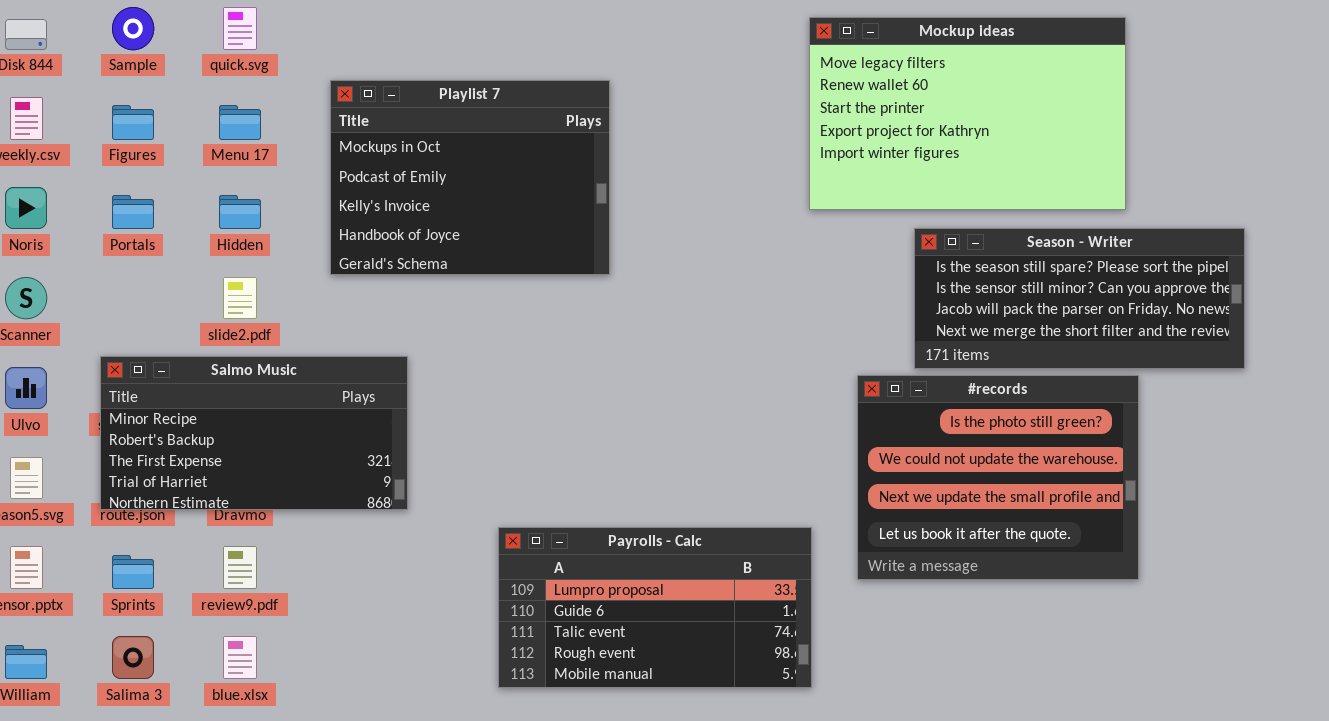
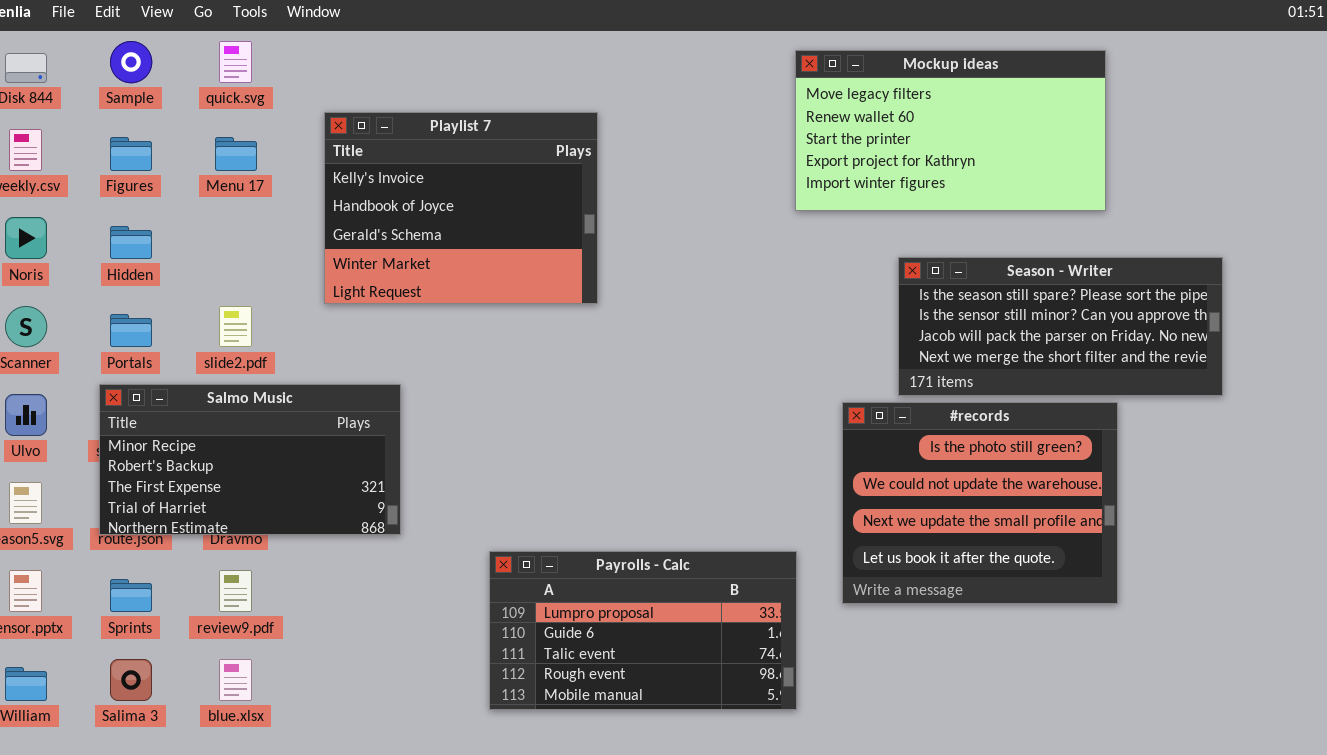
Mockup ideas: [809,17,1126,210] -> [795,50,1106,211], resized
Playlist 7: [330,80,610,275] -> [324,112,598,304], scrolled down 2 rows
Portals: [112,195,154,229] -> [110,314,152,347], moved
Hidden: [219,195,261,229] -> [110,226,152,259], moved

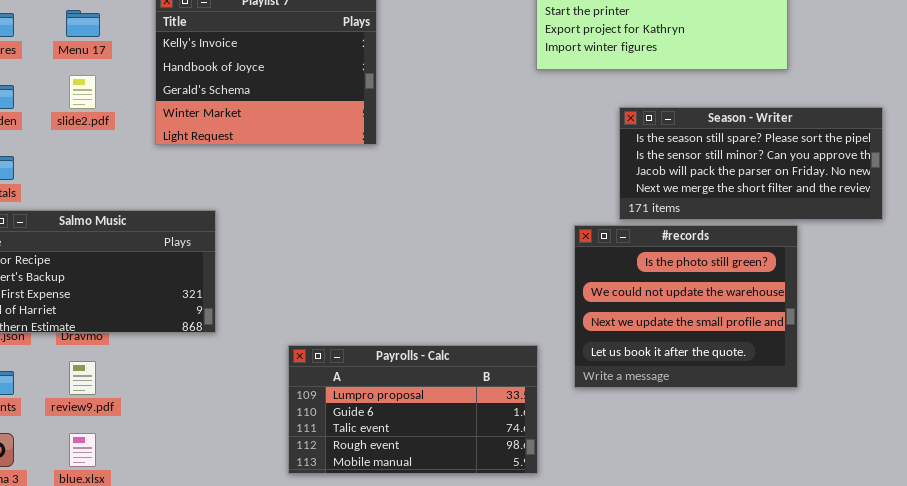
slide2.pdf: [219,306,252,347] -> [69,75,96,109], moved

